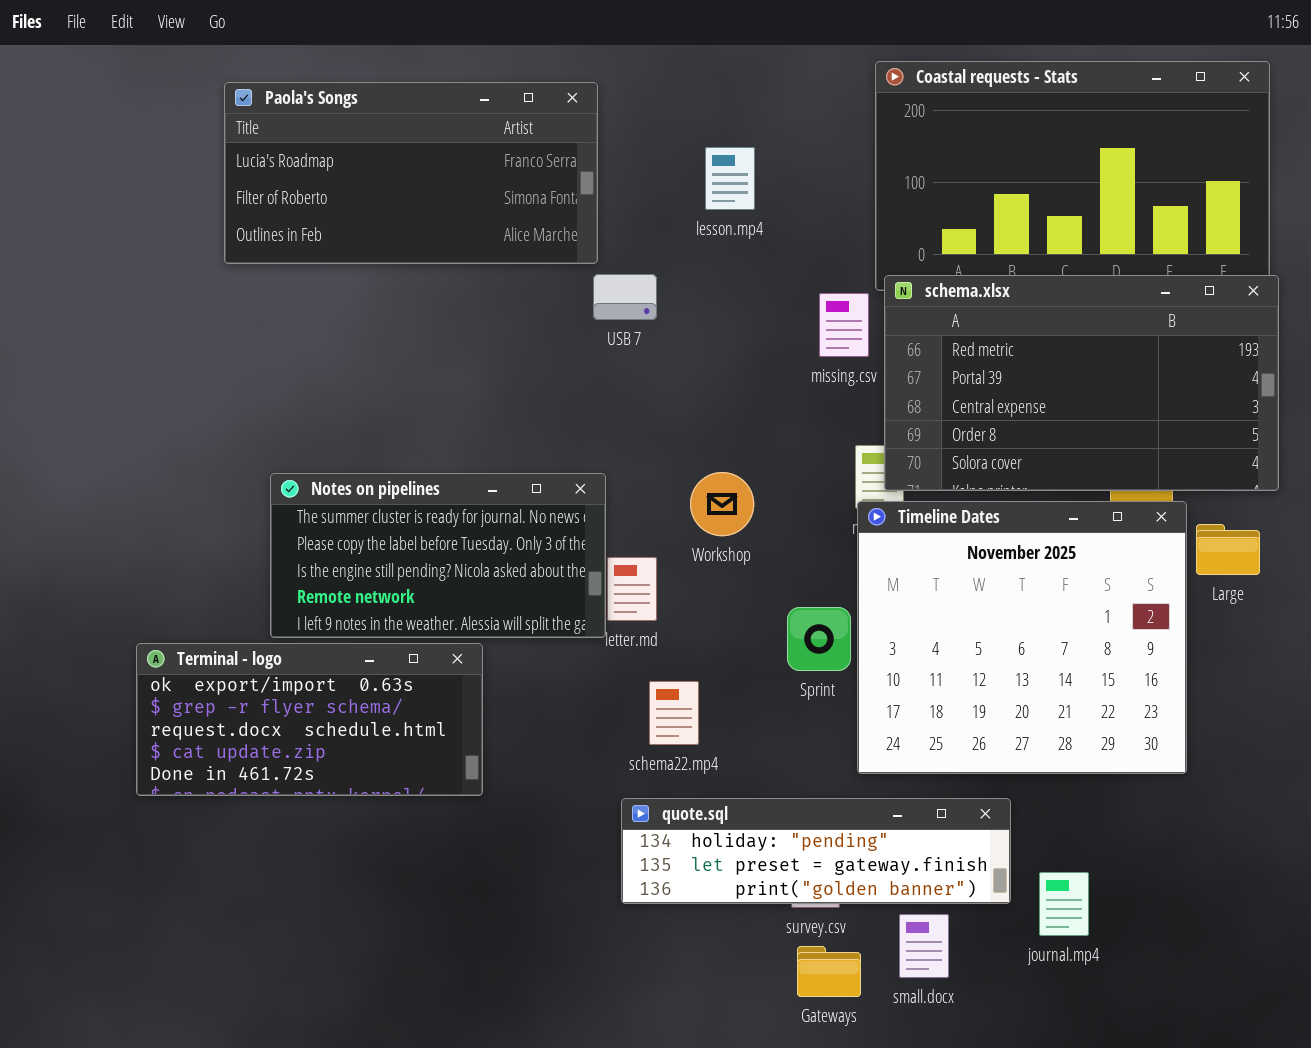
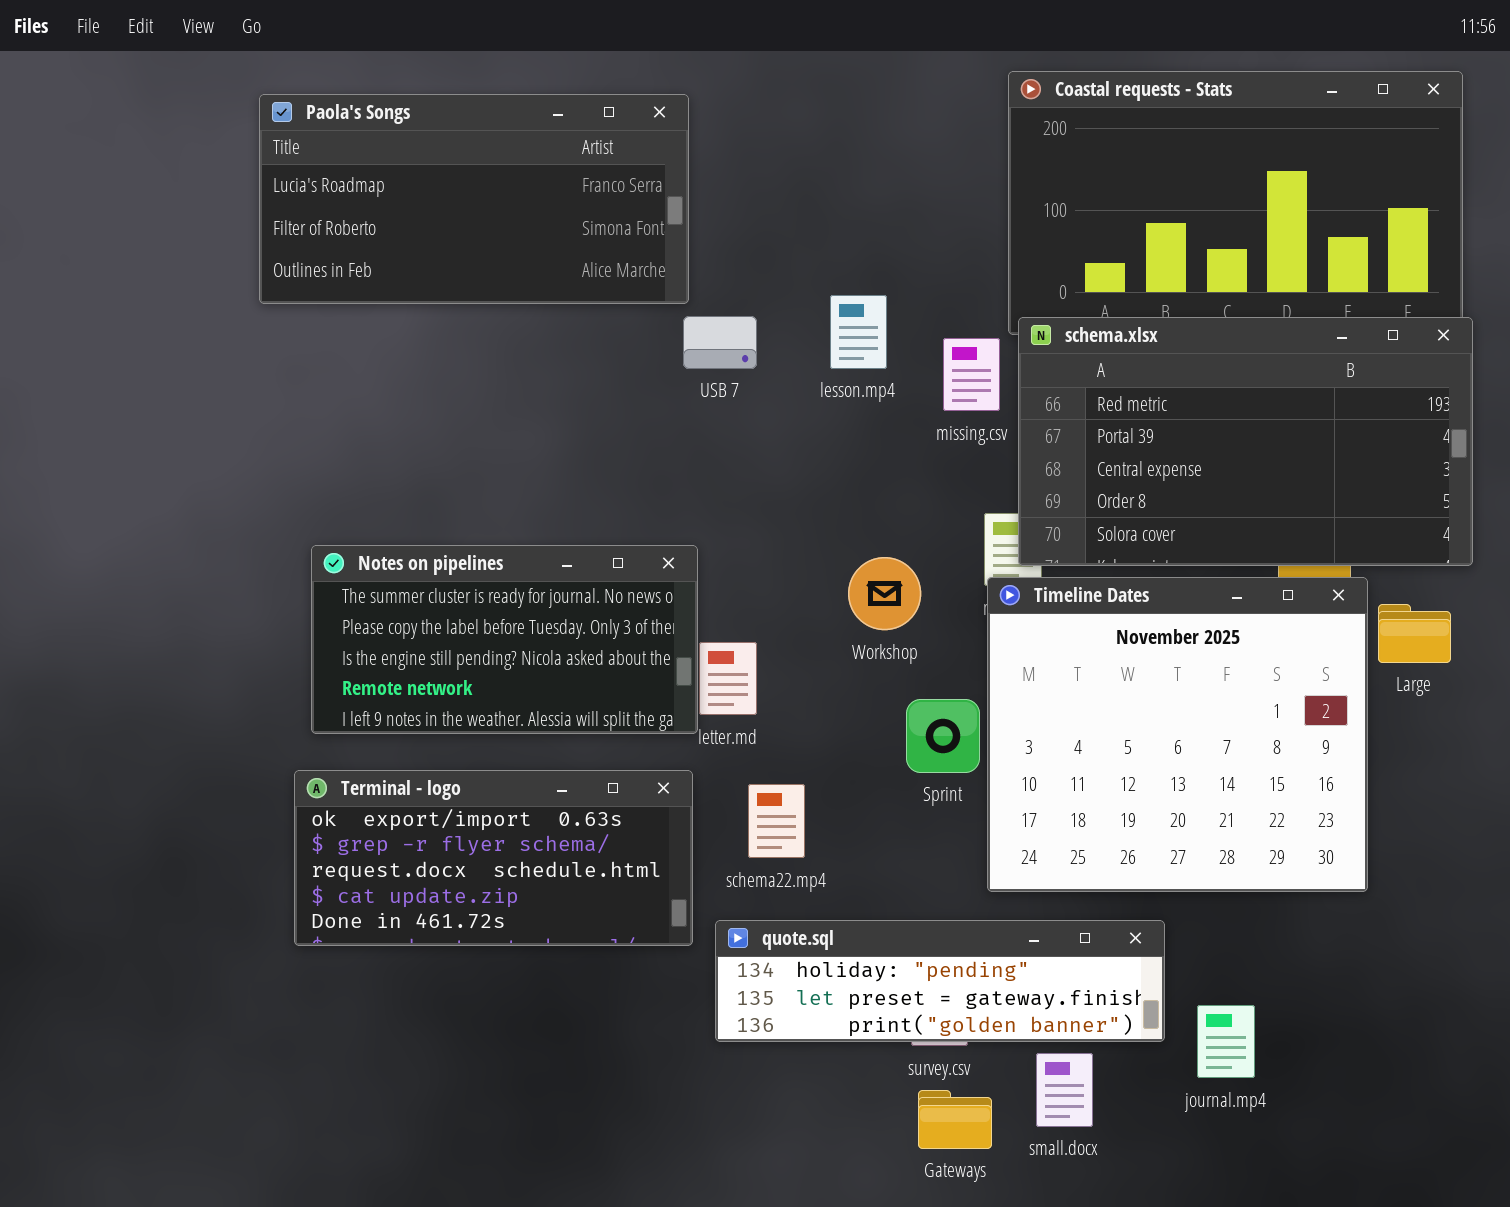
lesson.mp4: [705,147,755,210] -> [830,295,887,369], moved
Workshop: [690,472,754,536] -> [848,557,921,630], moved
Terminal - logo: [136,643,483,796] -> [294,770,693,946], moved

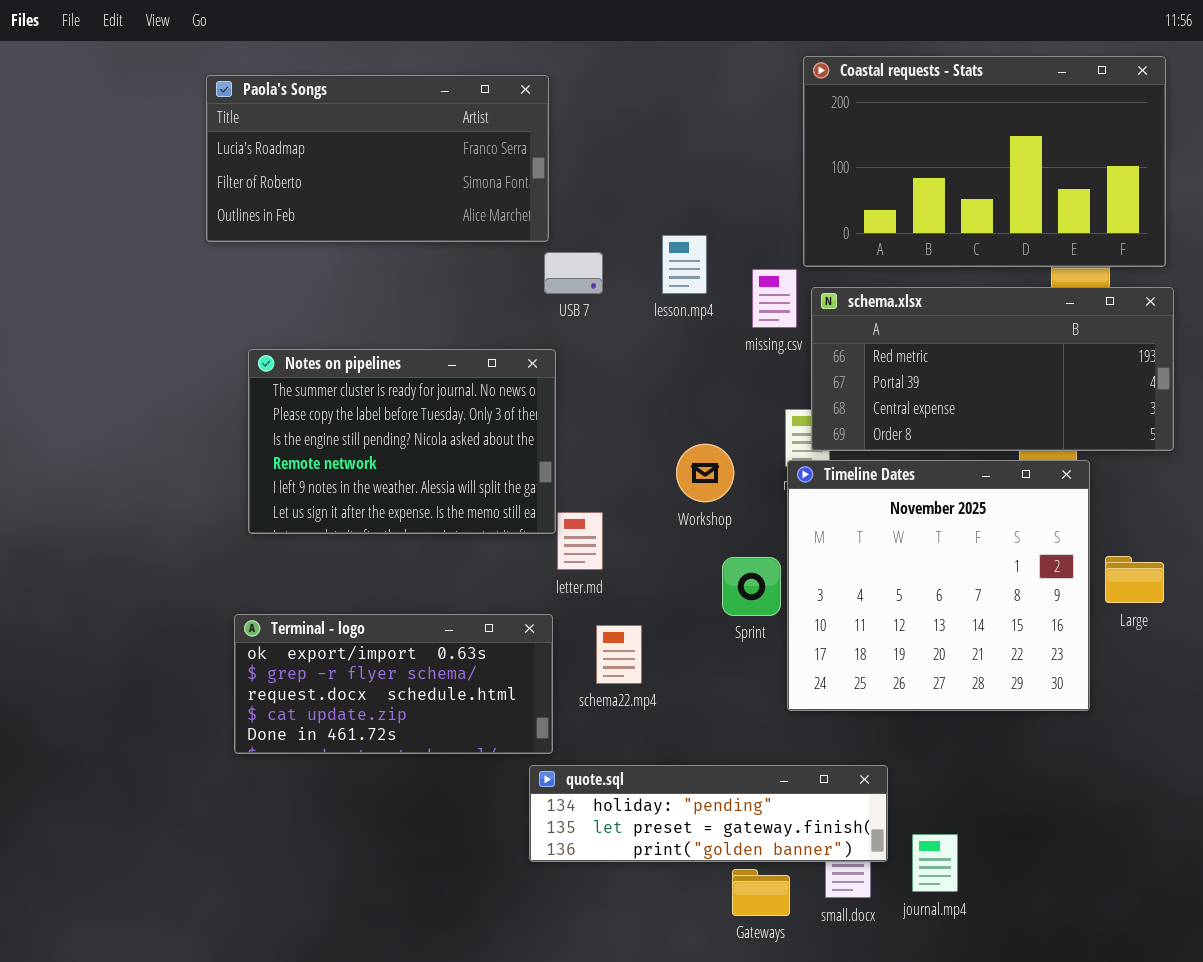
schema.xlsx: [1018,317,1473,566] -> [811,287,1174,451], resized
Notes on pipelines: [311,545,698,734] -> [248,349,556,534], moved, resized
Large: [1378,604,1451,663] -> [1105,556,1164,603], moved
quote.sql: [715,920,1165,1042] -> [529,765,888,862], moved
journal.mp4: [1197,1005,1255,1078] -> [912,834,958,892], moved

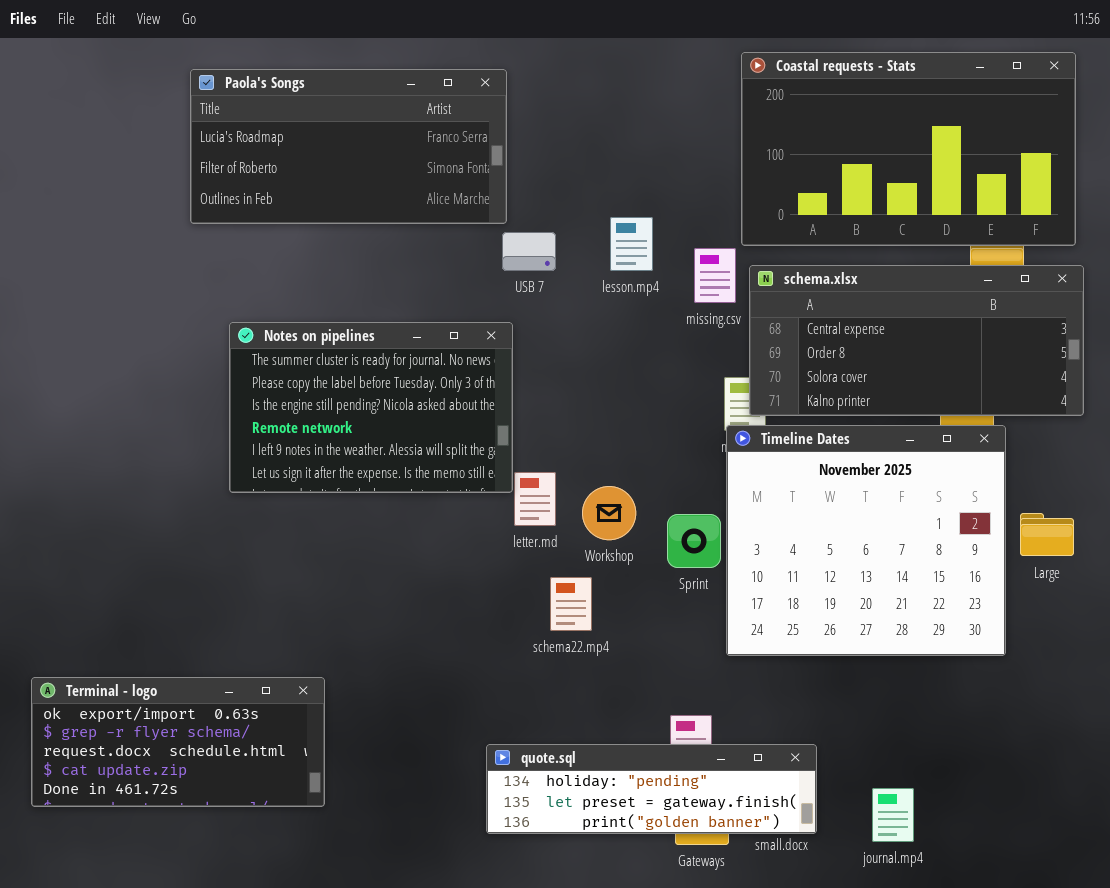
schema.xlsx: [811,287,1174,451] -> [749,265,1084,416], scrolled down 2 rows
Workshop: [676,444,734,502] -> [582,486,636,540], moved
Terminal - logo: [234,614,553,754] -> [31,677,325,807], moved
quote.sql: [529,765,888,862] -> [486,744,817,834], moved
journal.mp4: [912,834,958,892] -> [872,788,914,842], moved

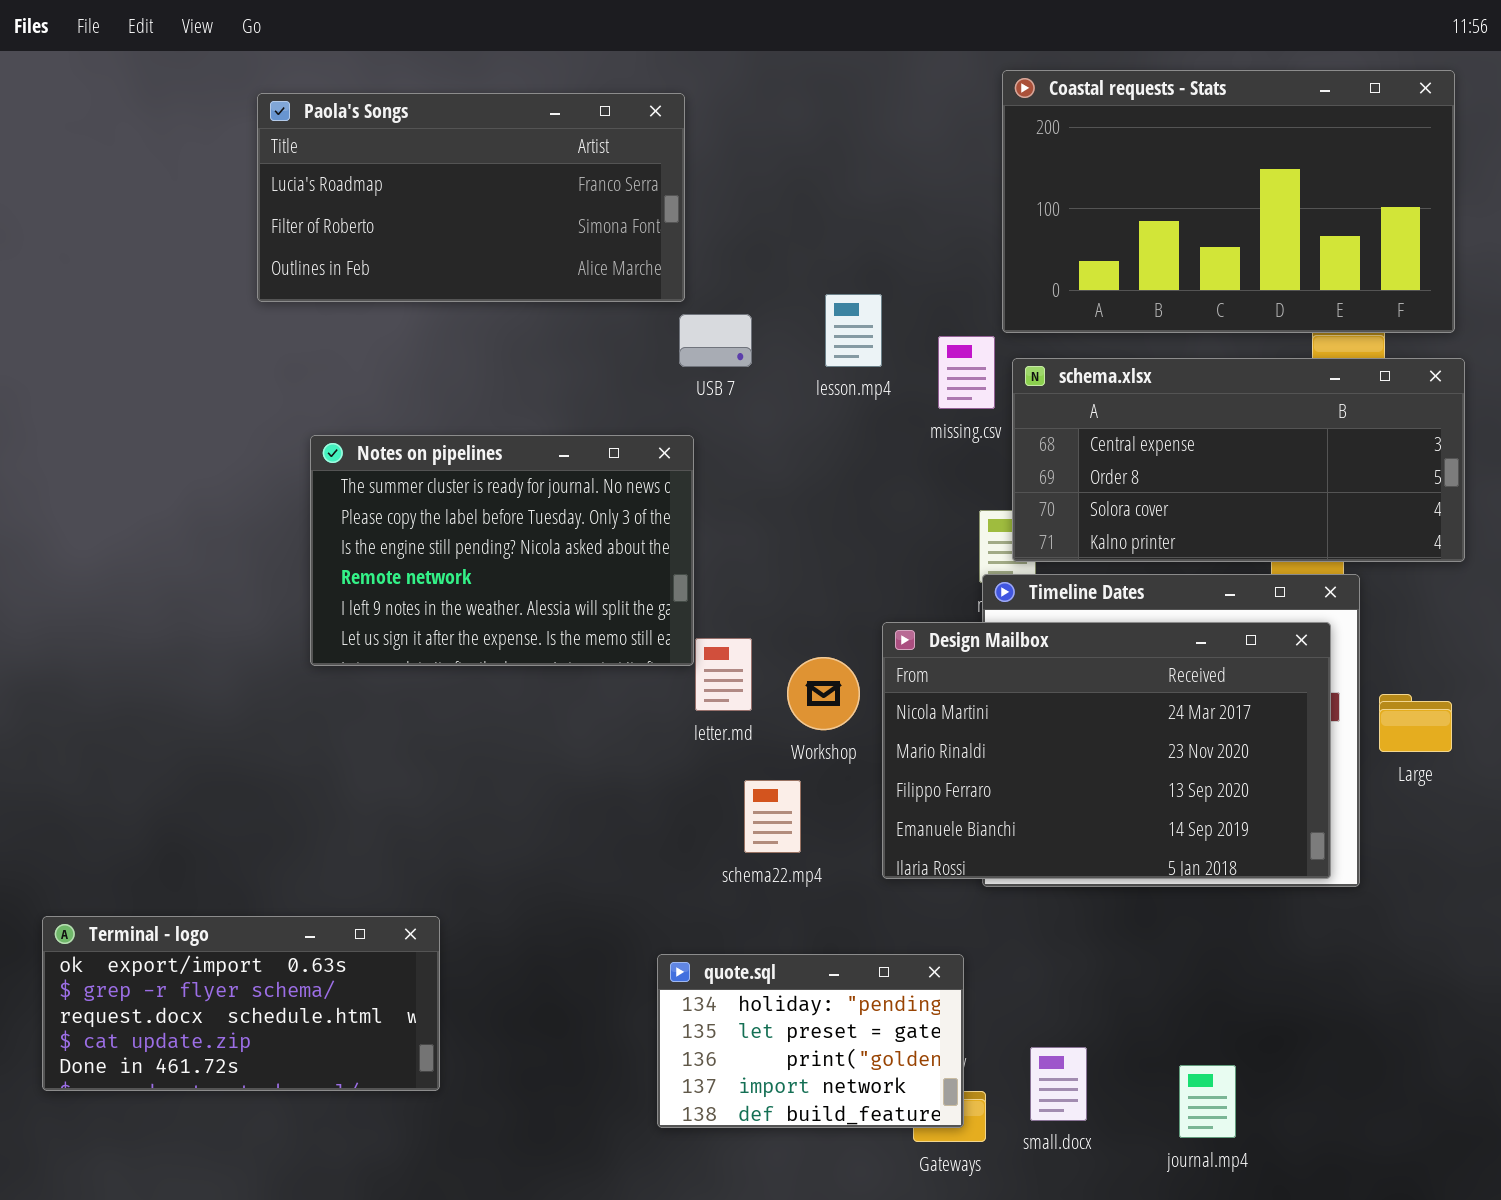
Design Mailbox: none -> [882,622,1331,879], opened
quote.sql: [486,744,817,834] -> [657,954,964,1128], resized

